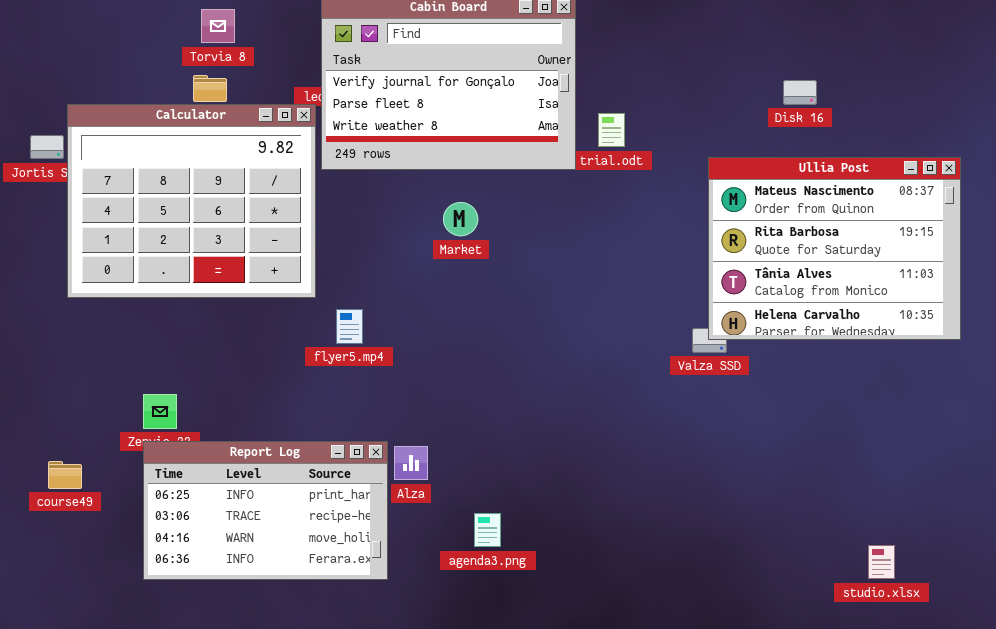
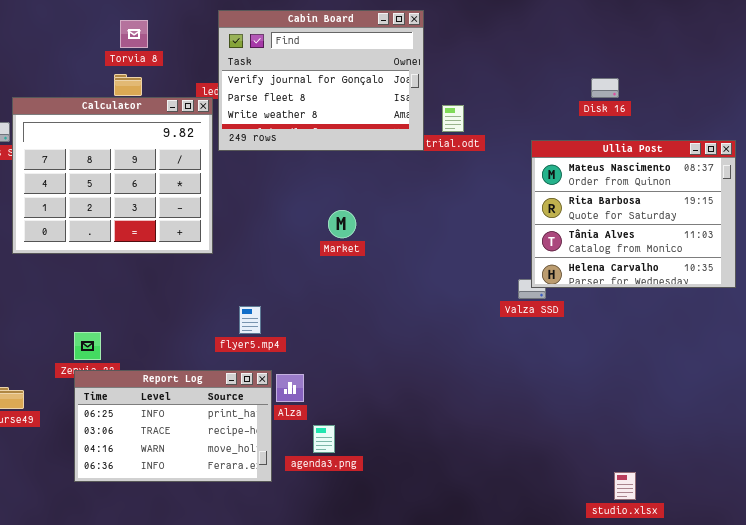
Market: [443,202,478,236] -> [328,210,356,238], moved
flyer5.mp4: [336,309,363,344] -> [239,306,261,334], moved
agenda3.png: [474,513,501,547] -> [313,425,335,453], moved
studio.xlsx: [868,545,895,579] -> [614,472,636,500], moved

